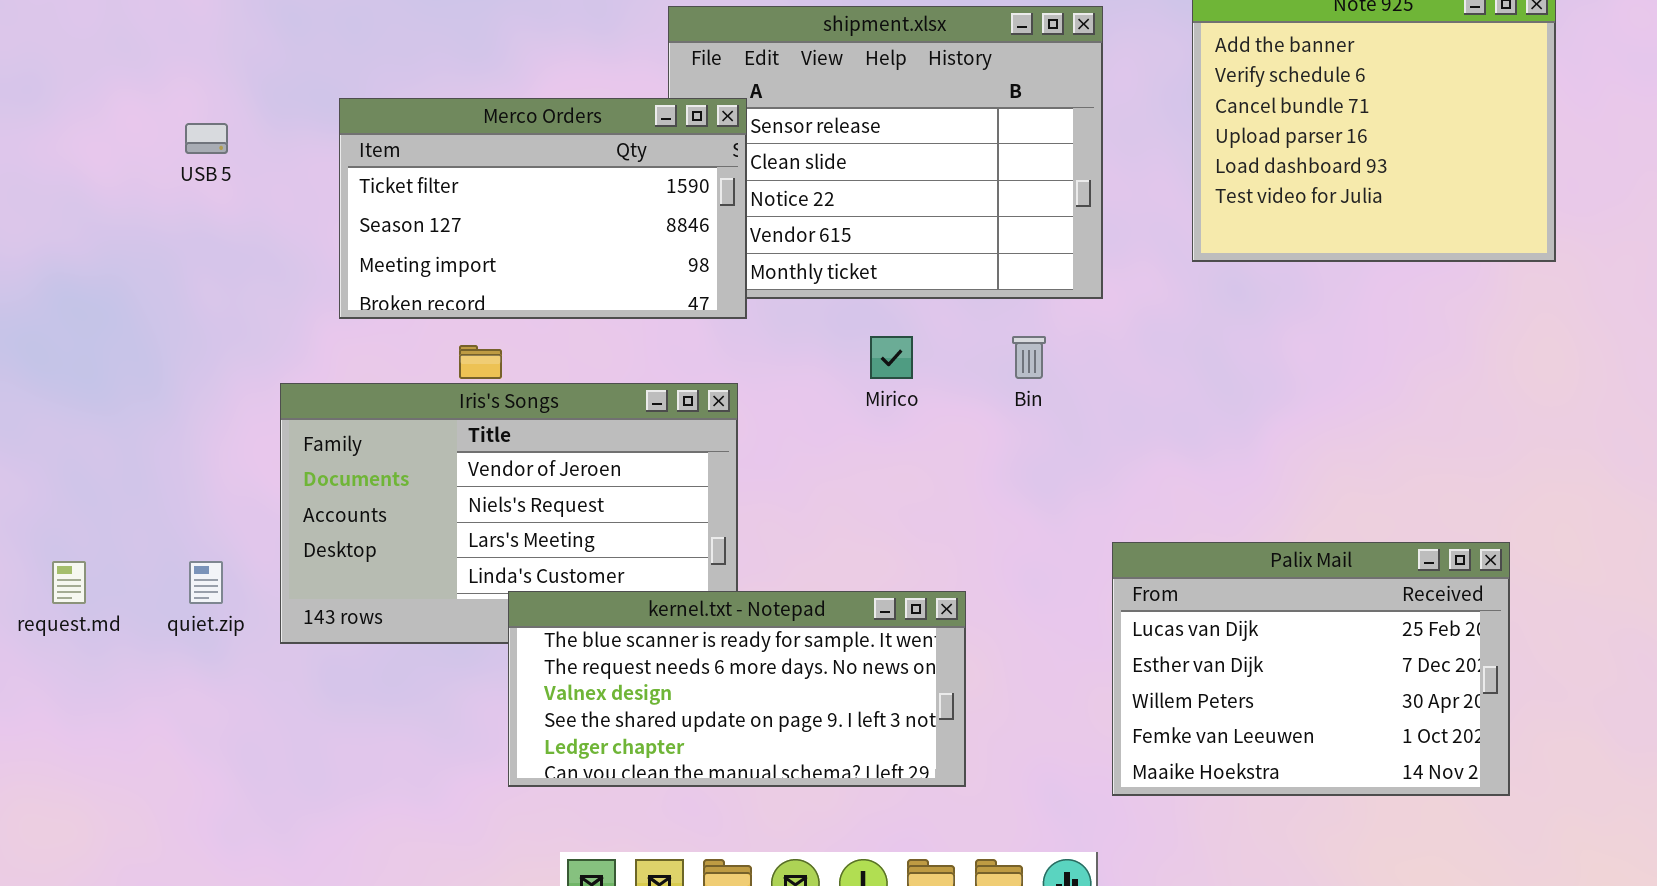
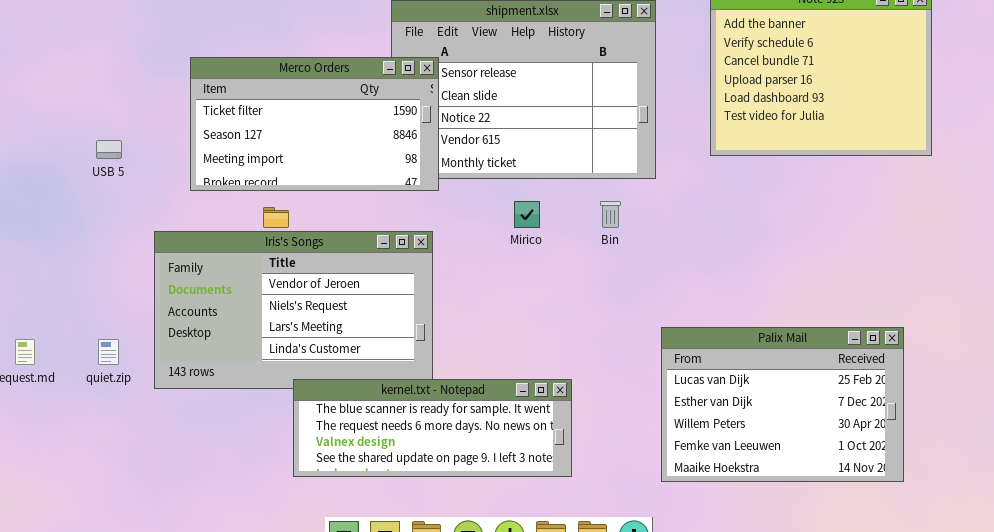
USB 5: [185,123,228,154] -> [96,140,122,159], moved
kernel.txt - Notepad: [508,591,966,787] -> [293,379,572,477], resized

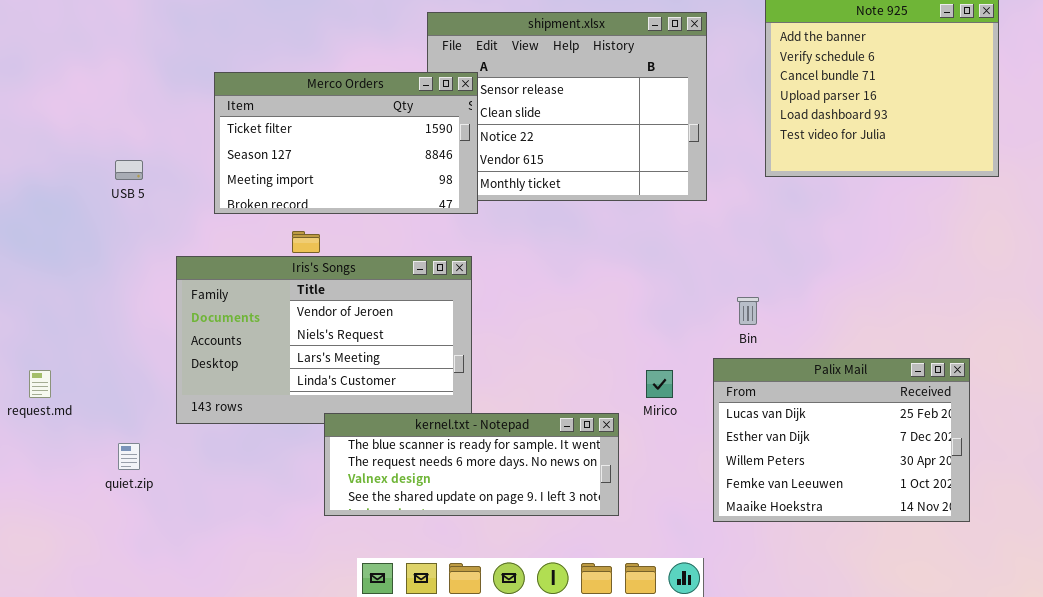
Mirico: [514,201,540,228] -> [646,370,673,398], moved
Bin: [600,201,621,228] -> [737,297,759,325], moved
quiet.zip: [98,339,119,365] -> [118,443,140,470], moved

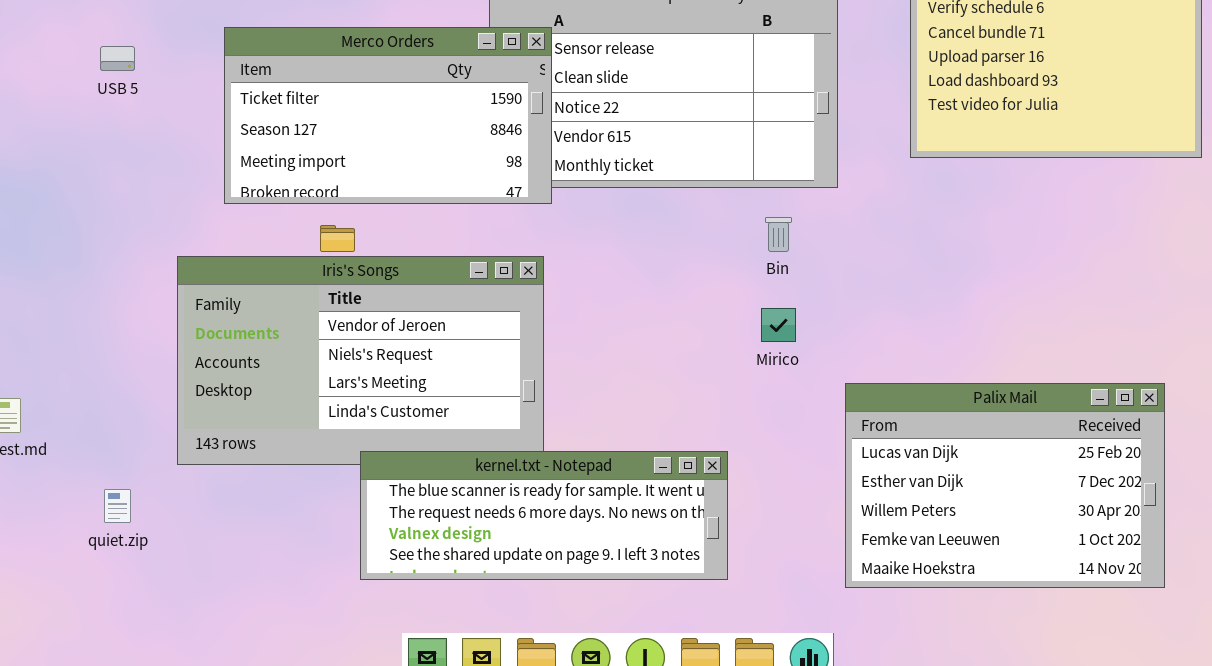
USB 5: [115,160,143,180] -> [100,46,135,71], moved
Bin: [737,297,759,325] -> [765,217,792,252], moved
Mirico: [646,370,673,398] -> [761,308,796,342], moved

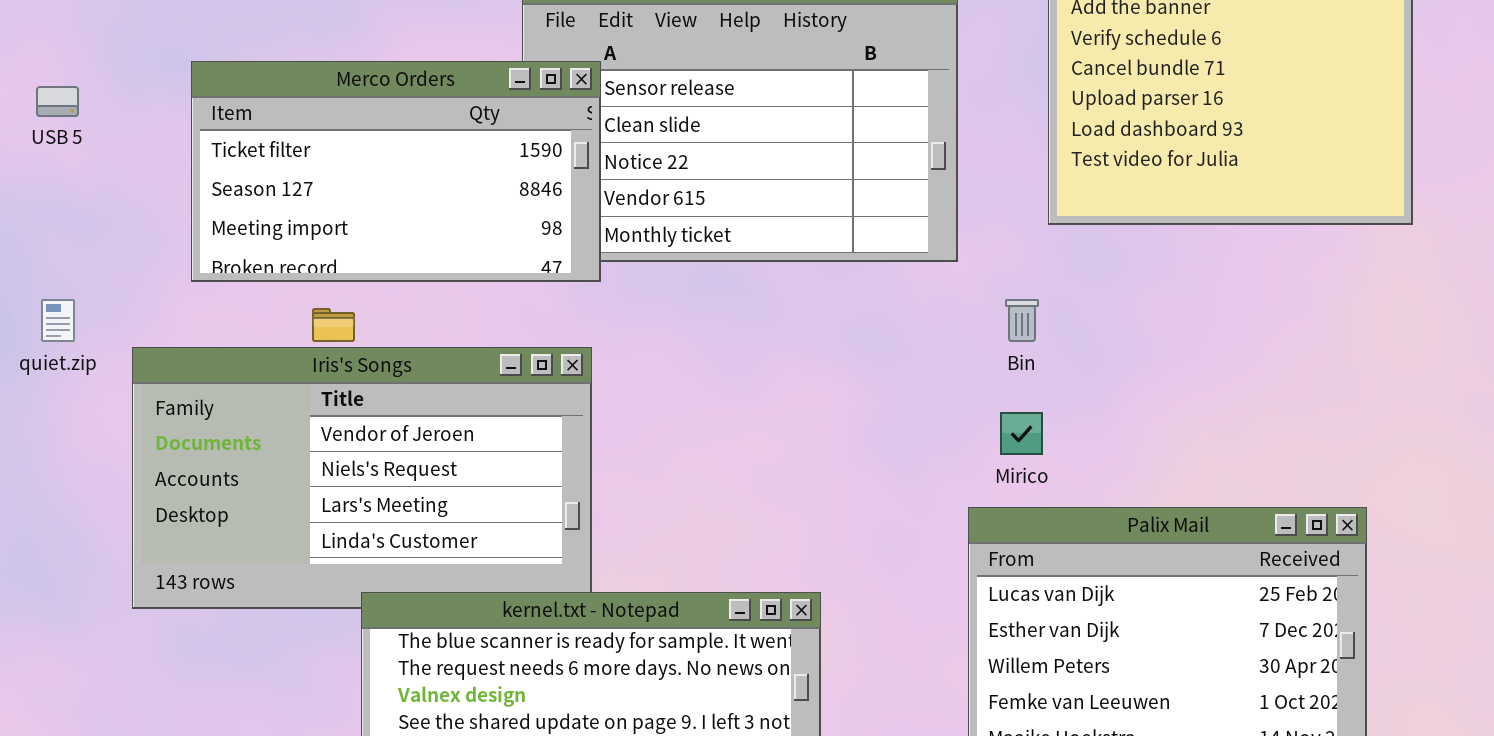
Bin: [765,217,792,252] -> [1005,299,1039,342], moved
Mirico: [761,308,796,342] -> [1000,412,1043,455], moved
quiet.zip: [104,489,131,523] -> [41,299,75,342], moved

